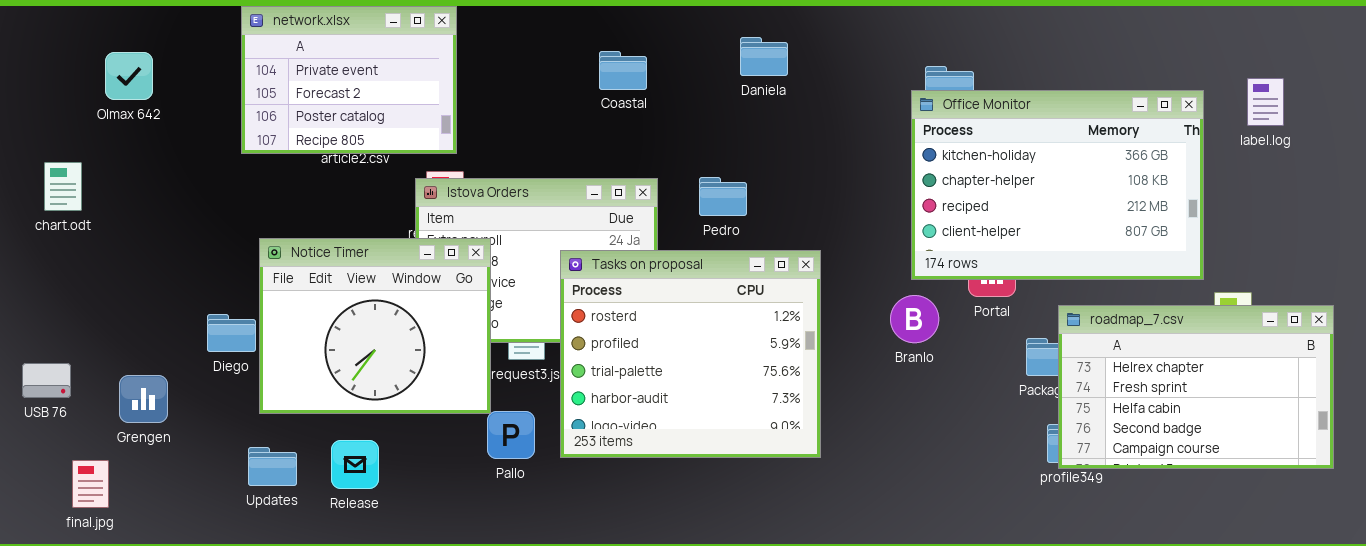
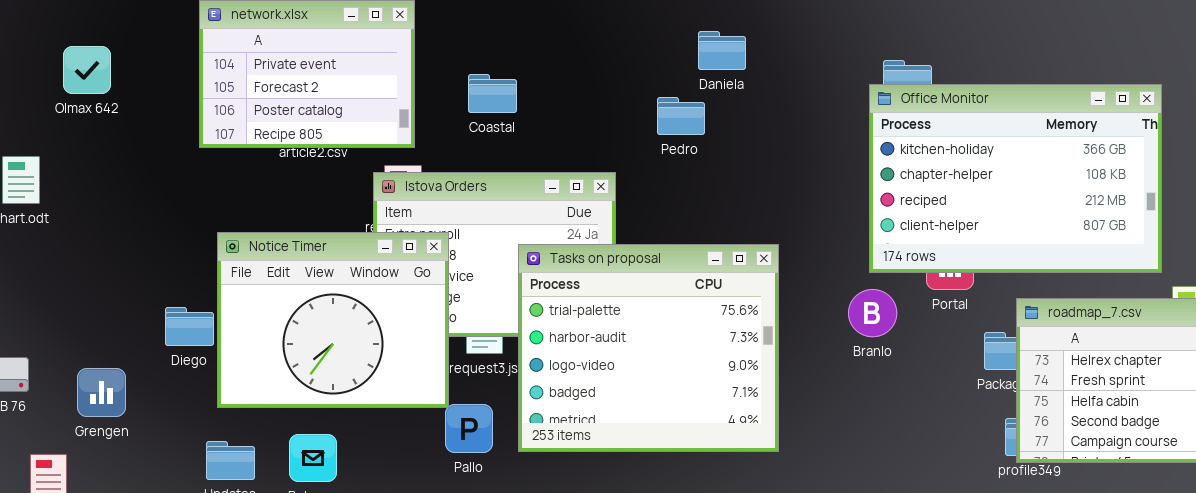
Coastal: [599,51,647,90] -> [468,74,517,113], moved
Pedro: [699,177,747,216] -> [657,97,705,135], moved
Tasks on proposal: [560,250,821,458] -> [518,244,779,452], scrolled down 2 rows

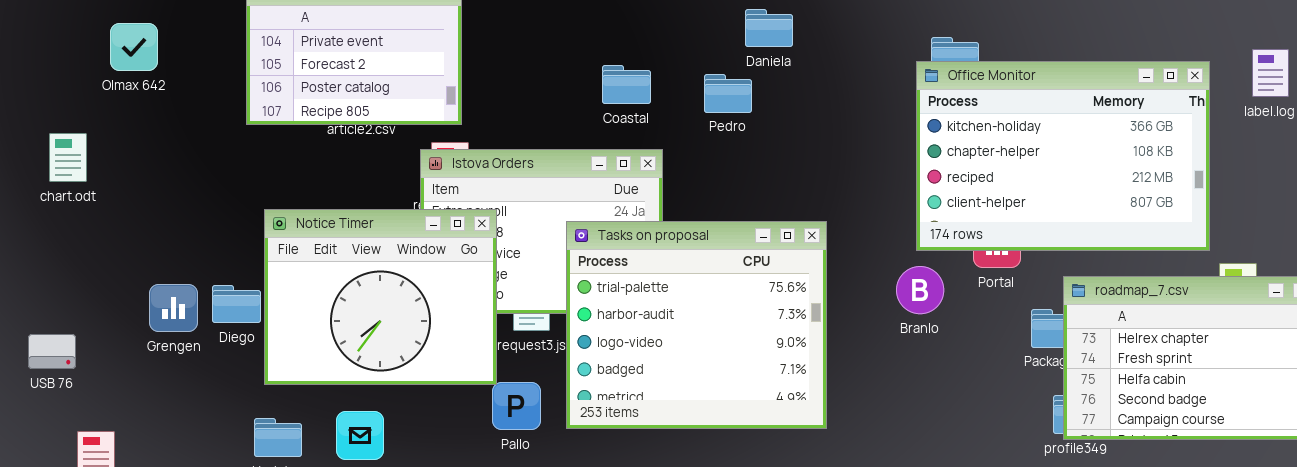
Coastal: [468,74,517,113] -> [602,65,651,104], moved
Grengen: [77,368,126,417] -> [149,284,198,332], moved

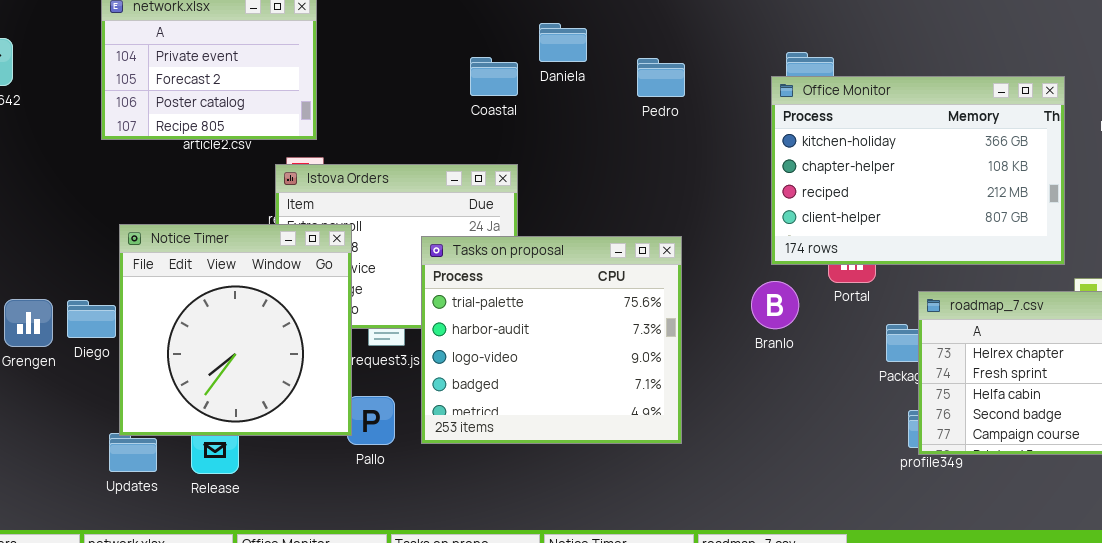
Daniela: [745,9,793,47] -> [539,23,587,62], moved
Coastal: [602,65,651,104] -> [470,57,518,96], moved
Pedro: [704,74,752,113] -> [637,58,685,97], moved
Notice Timer: [264,209,497,385] -> [119,224,352,436], resized

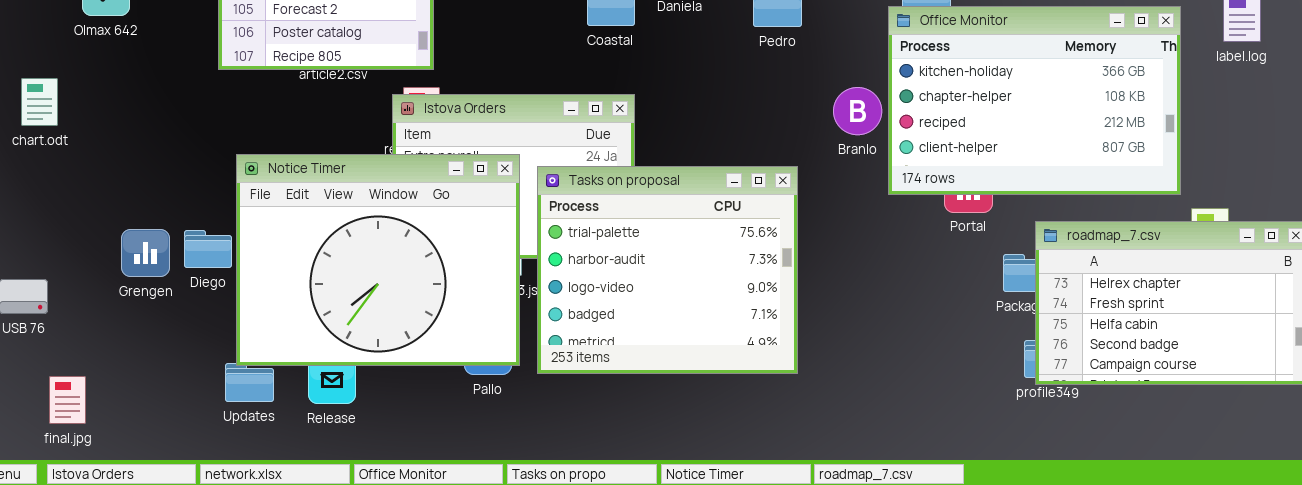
Notice Timer: [119,224,352,436] -> [236,154,520,366], resized
Branlo: [751,281,799,329] -> [833,87,882,135], moved

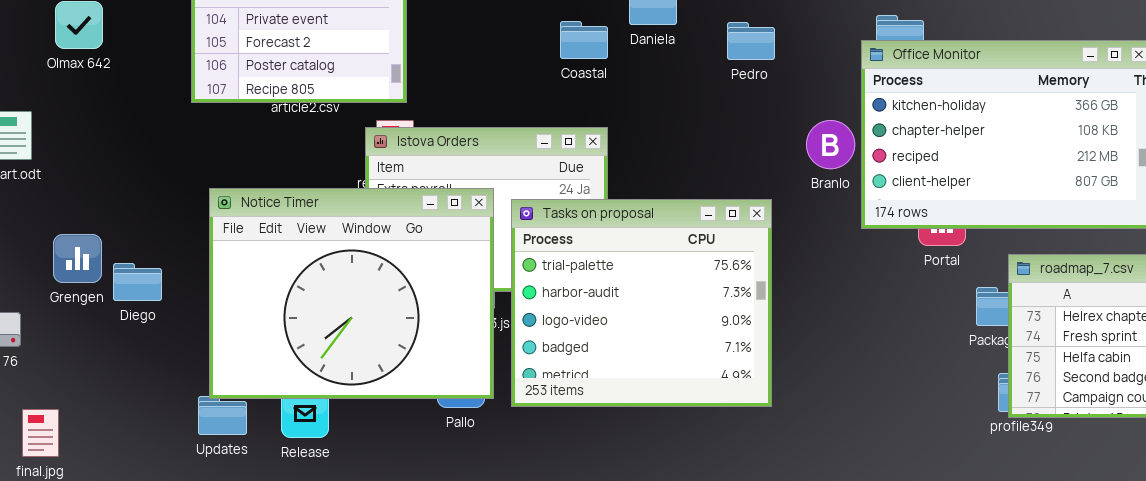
Grengen: [121,229,170,277] -> [53,234,102,283], moved
Diego: [184,230,232,268] -> [113,263,162,301], moved

